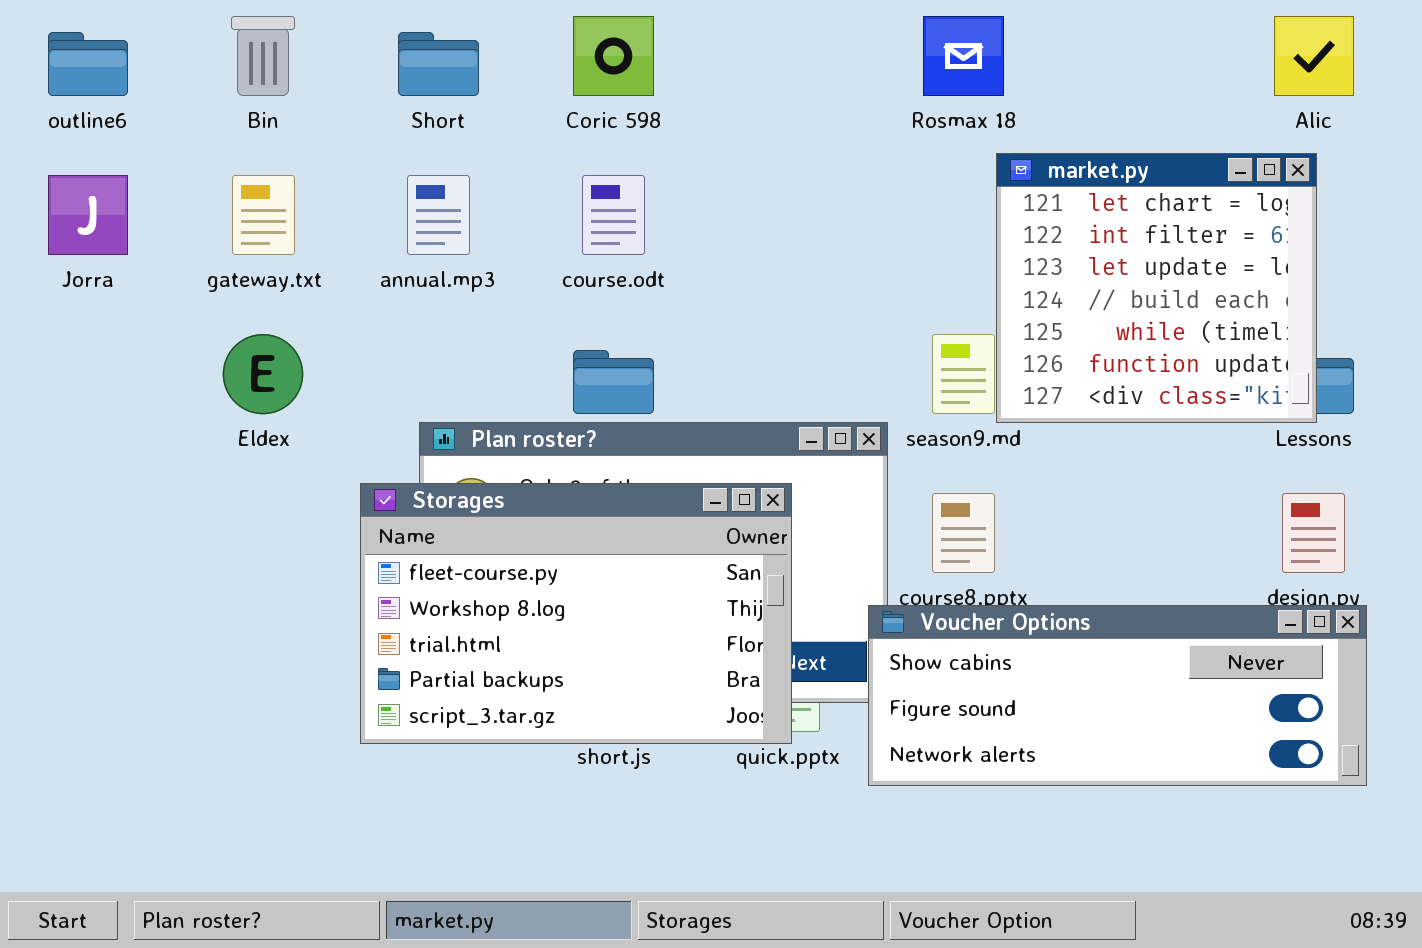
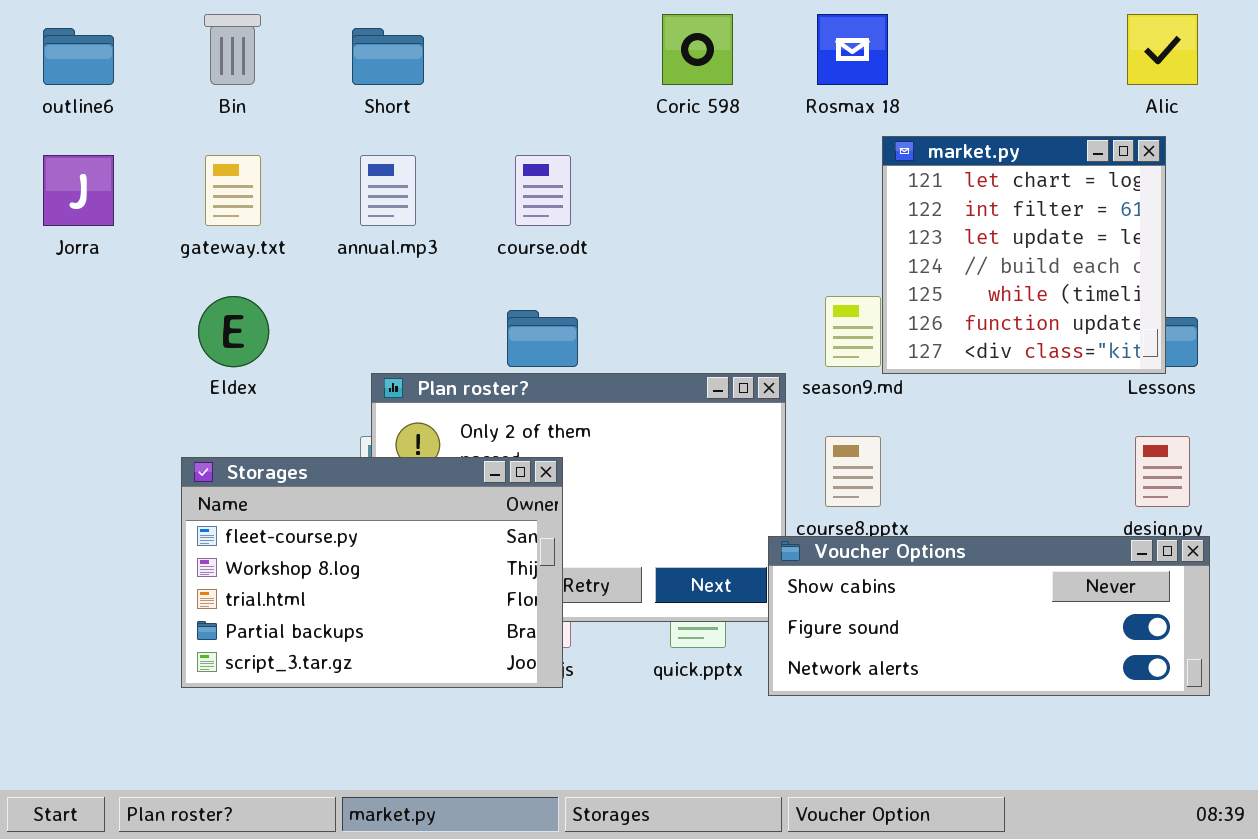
Coric 598: [573,16,654,96] -> [662,14,733,85], moved
Storages: [360,483,792,744] -> [181,457,563,688], moved

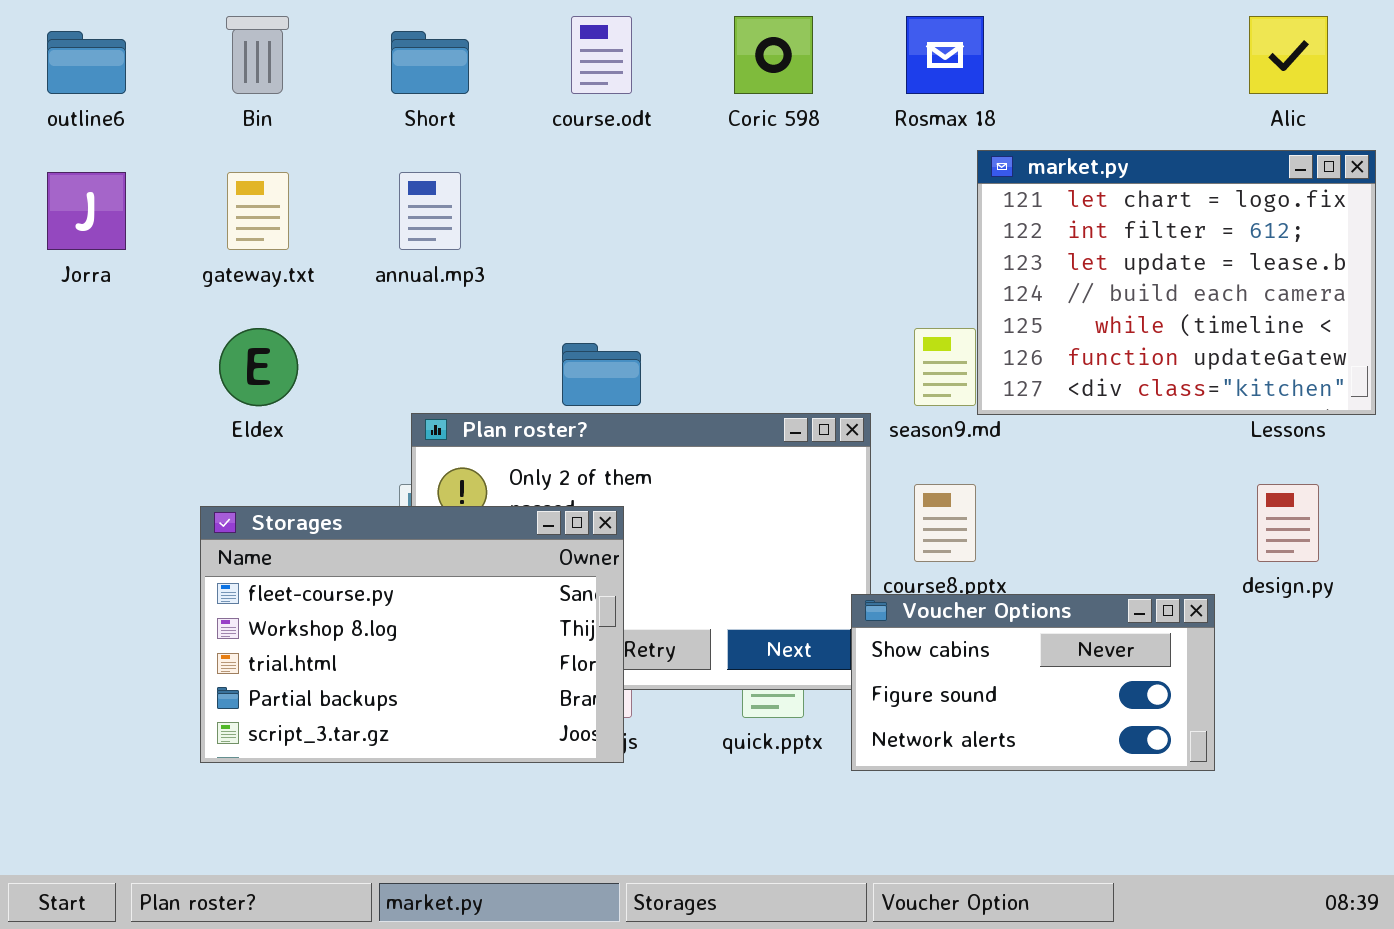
market.py: [882,136,1166,374] -> [977,150,1376,415], resized
course.odt: [515,155,571,226] -> [571,16,632,94], moved
Voucher Options: [768,536,1210,696] -> [851,594,1215,771], resized

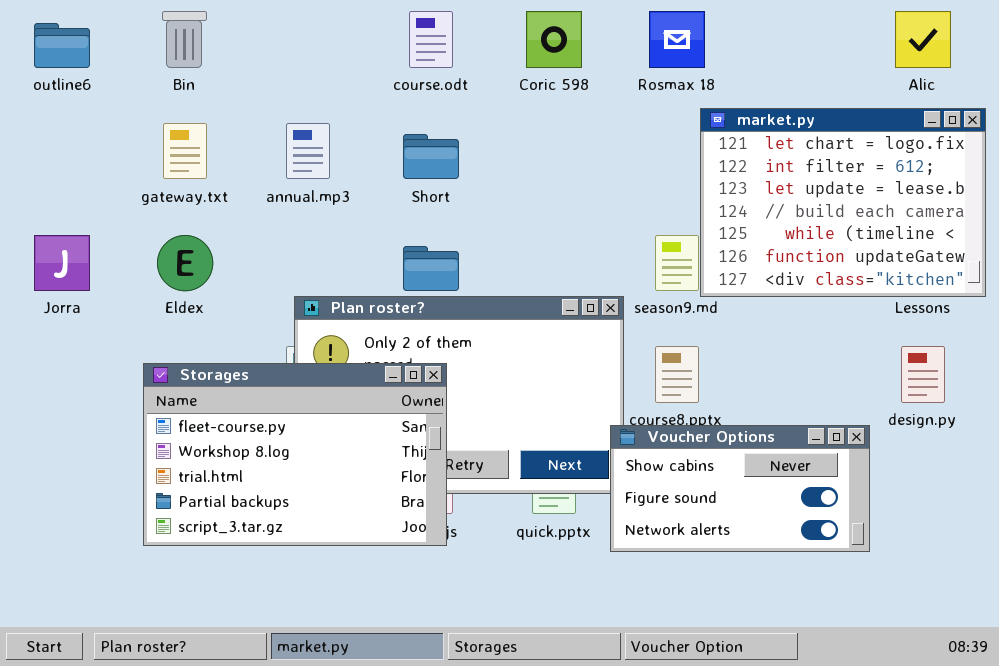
Short: [391,31,469,94] -> [403,134,459,179], moved
Jorra: [47,172,126,250] -> [34,235,90,291], moved

